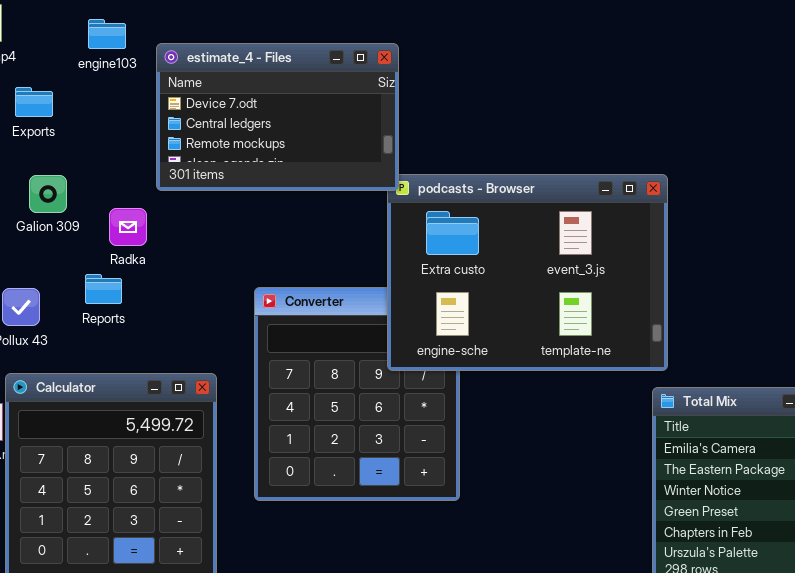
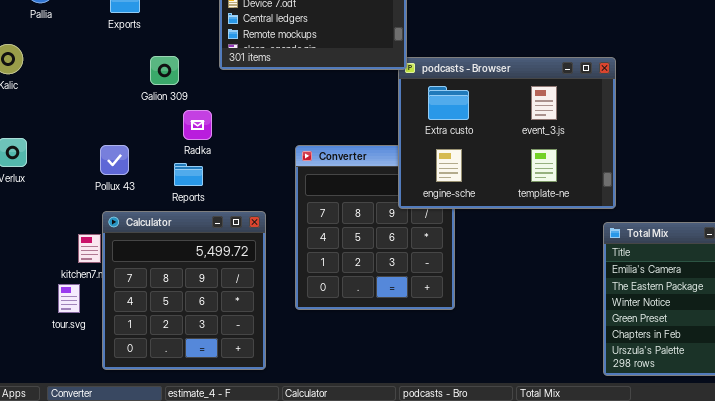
Galion 309: [29,175,67,213] -> [150,56,179,85], moved
Radka: [109,208,147,246] -> [183,110,212,140], moved
Reports: [85,274,122,304] -> [174,163,203,186], moved

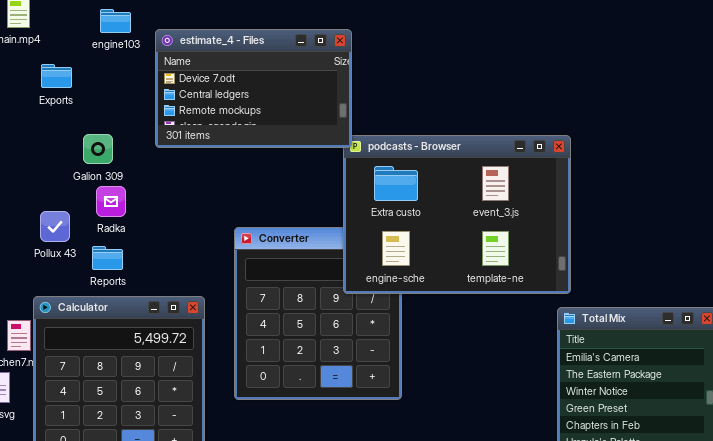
Radka: [183,110,212,140] -> [96,186,126,217], moved
Pollux 43: [100,145,129,175] -> [40,211,70,242], moved
Reports: [174,163,203,186] -> [92,246,123,270], moved

